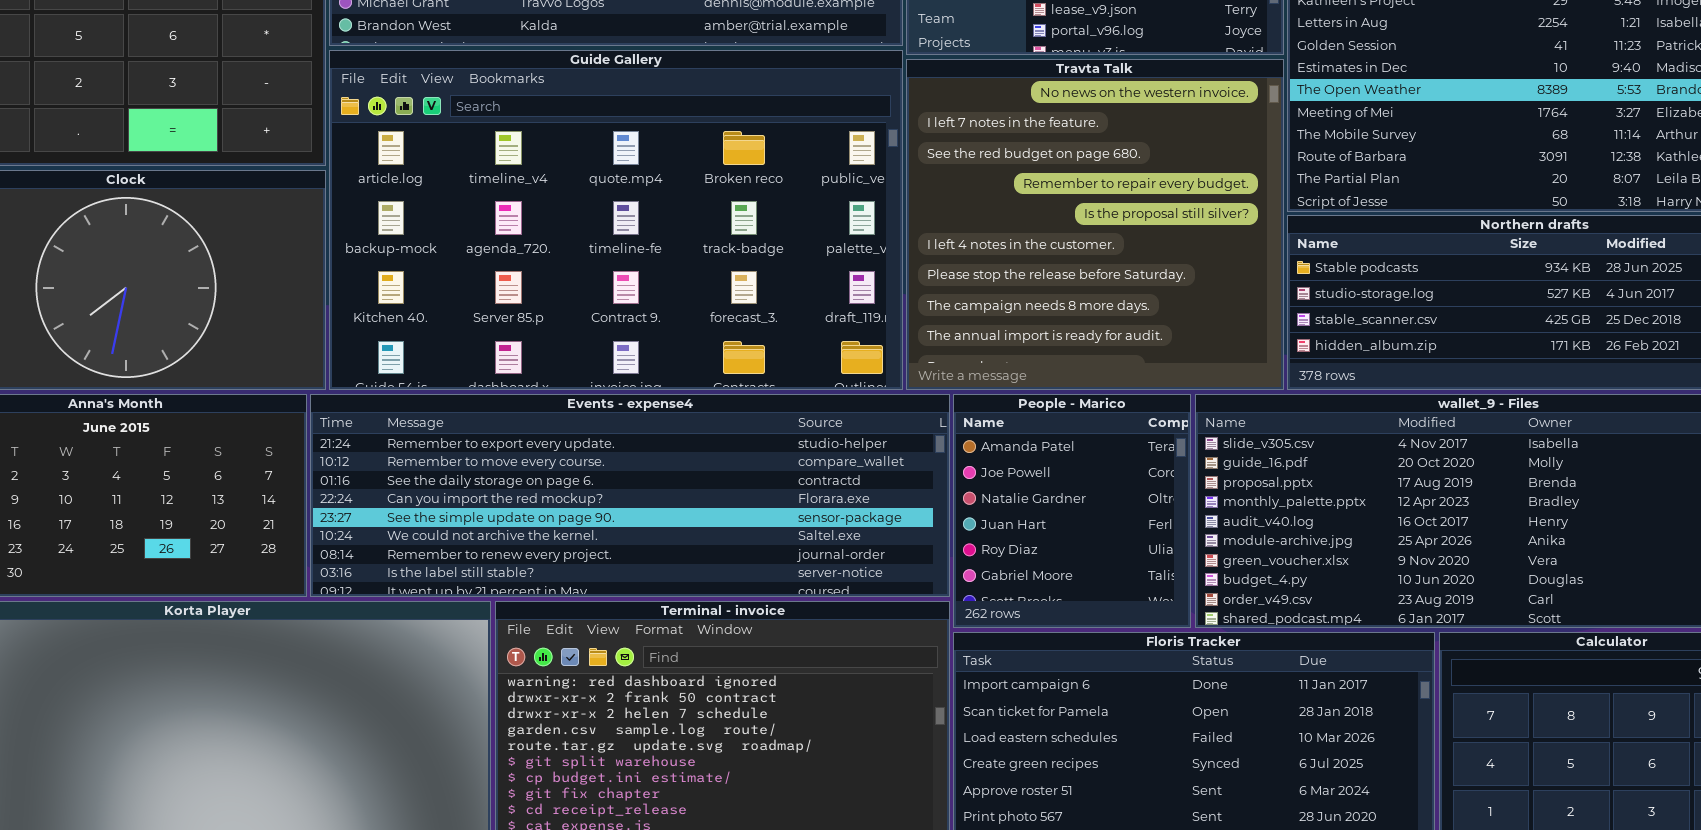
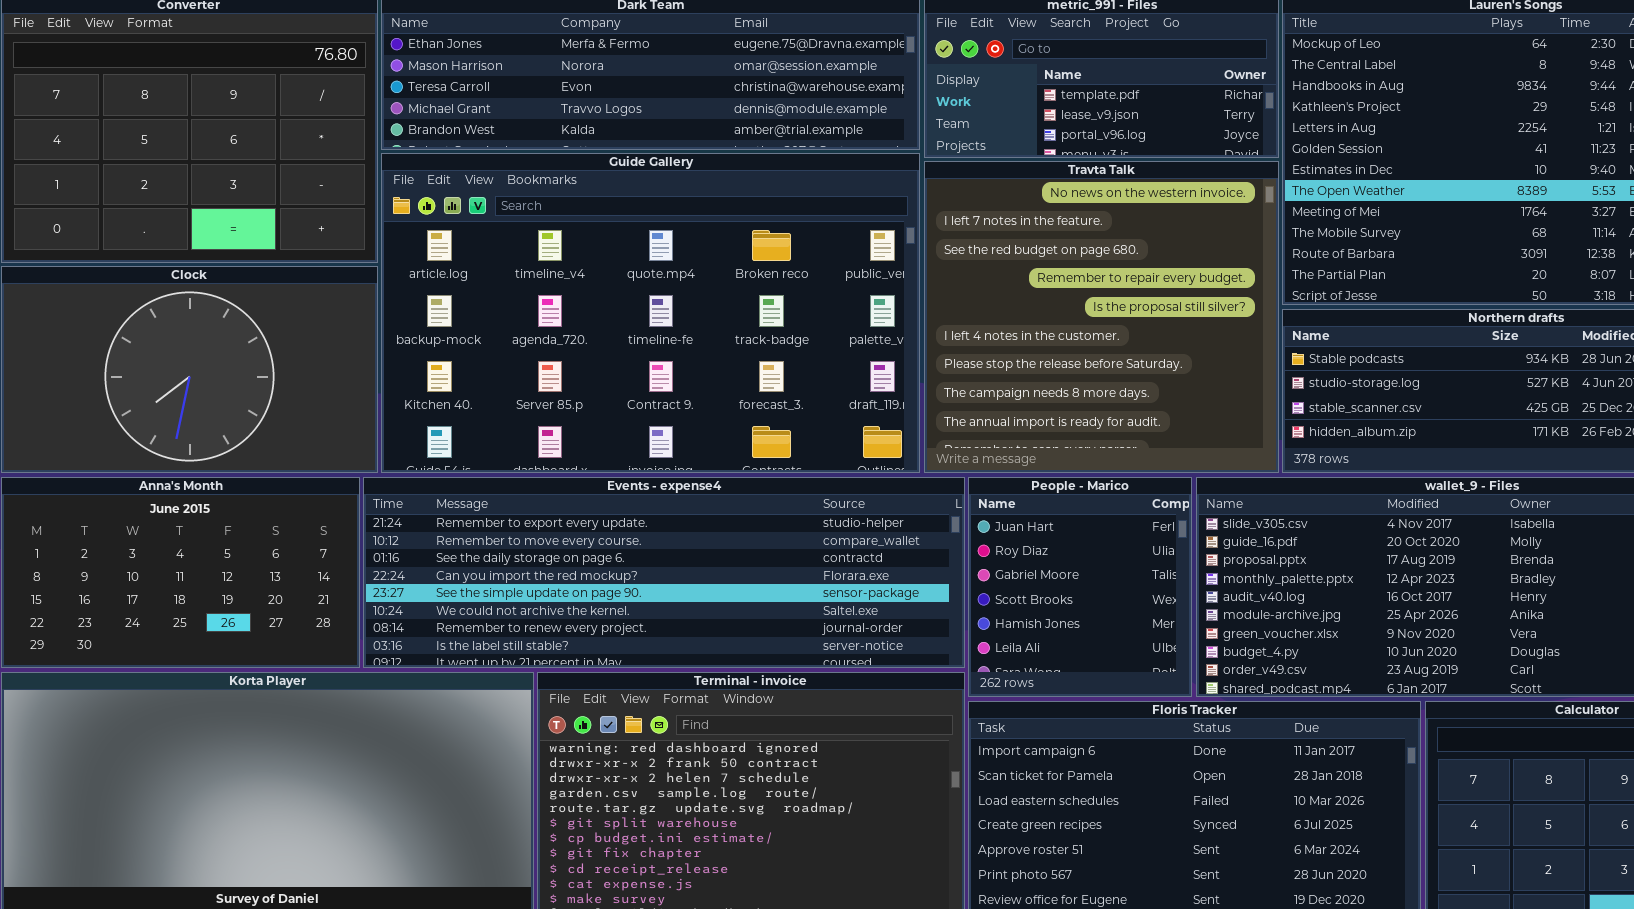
People - Marico: [953,394,1191,628] -> [968,477,1192,697], scrolled down 3 rows

